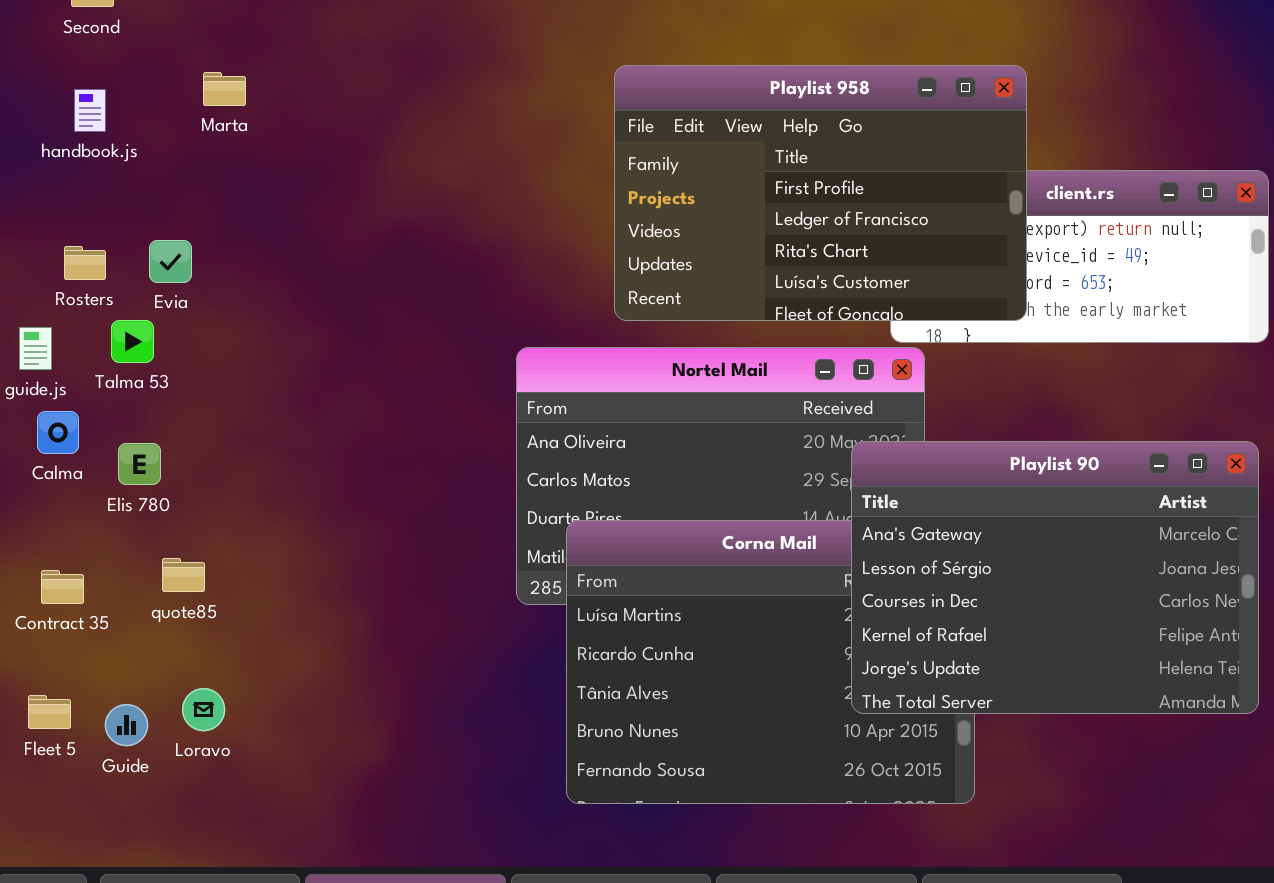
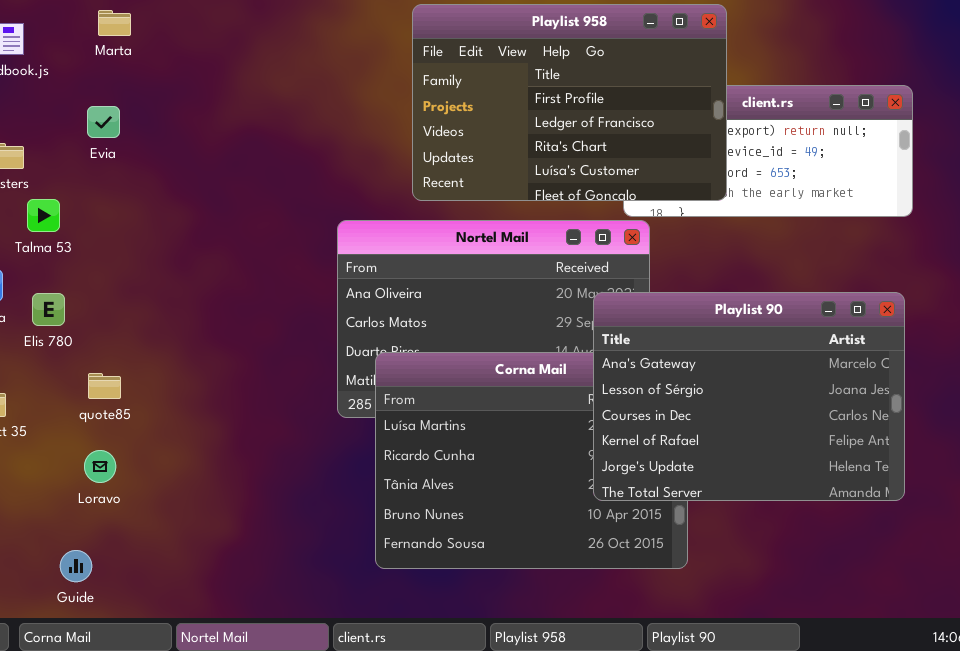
Evia: [149,240,192,283] -> [87,106,120,138], moved
quote85: [162,558,205,592] -> [88,373,121,399], moved
Loravo: [182,688,225,731] -> [84,450,116,483], moved
Guide: [105,704,148,746] -> [60,550,92,582], moved

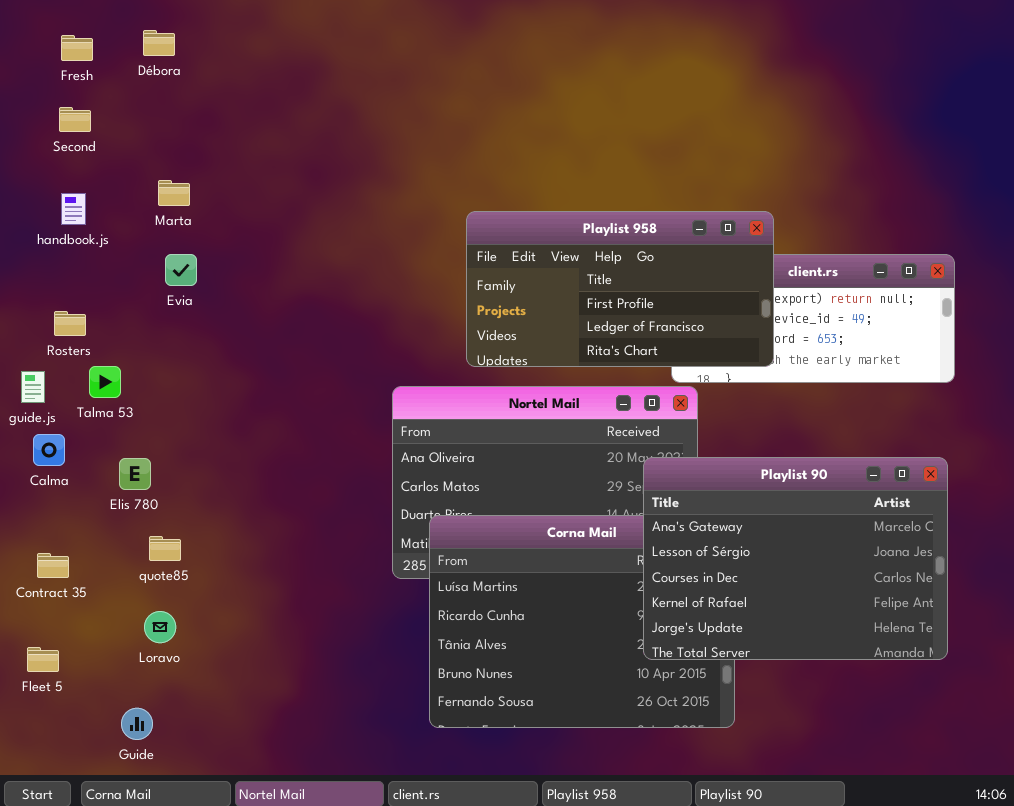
Playlist 958: [412,4,727,201] -> [466,211,774,367], resized
Evia: [87,106,120,138] -> [165,254,197,286], moved
Elis 780: [32,293,65,326] -> [119,458,151,490], moved

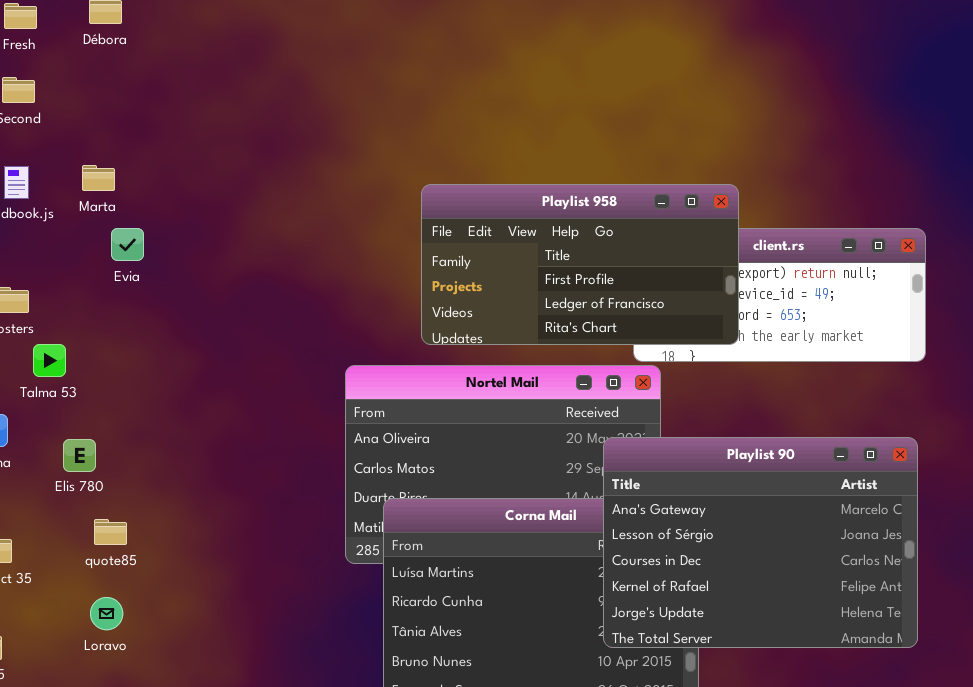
Marta: [158,180,190,206] -> [82,165,115,191], moved

